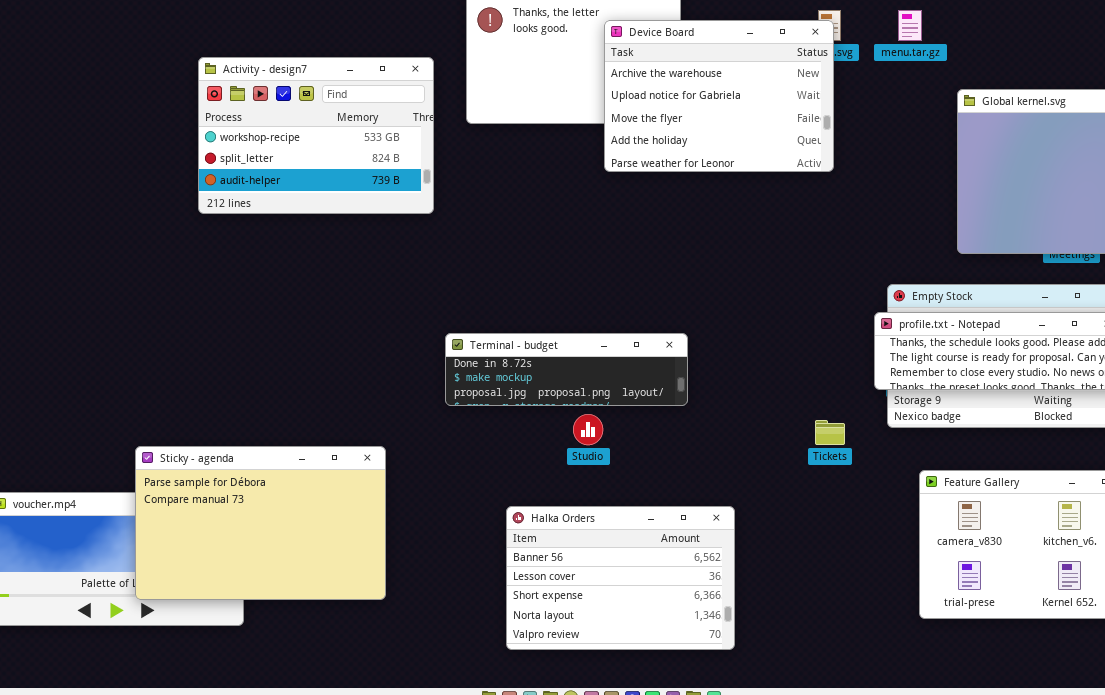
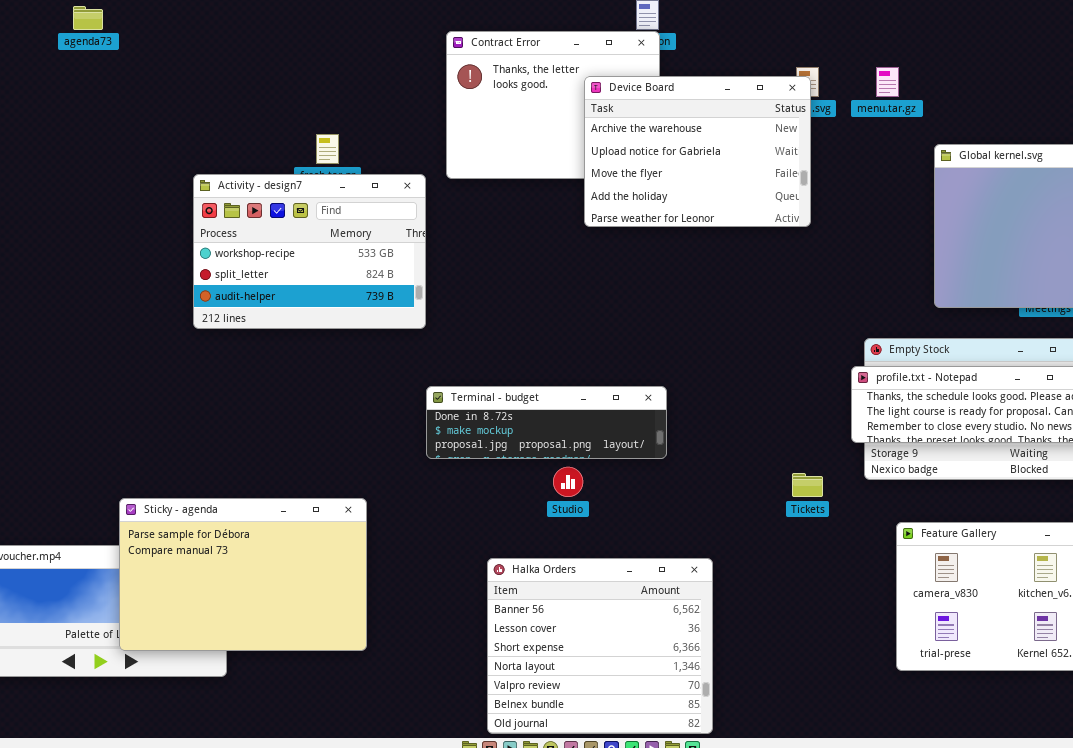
Activity - design7: [198,57,434,214] -> [193,174,426,329], moved
Halka Orders: [506,506,735,650] -> [487,558,713,734], resized

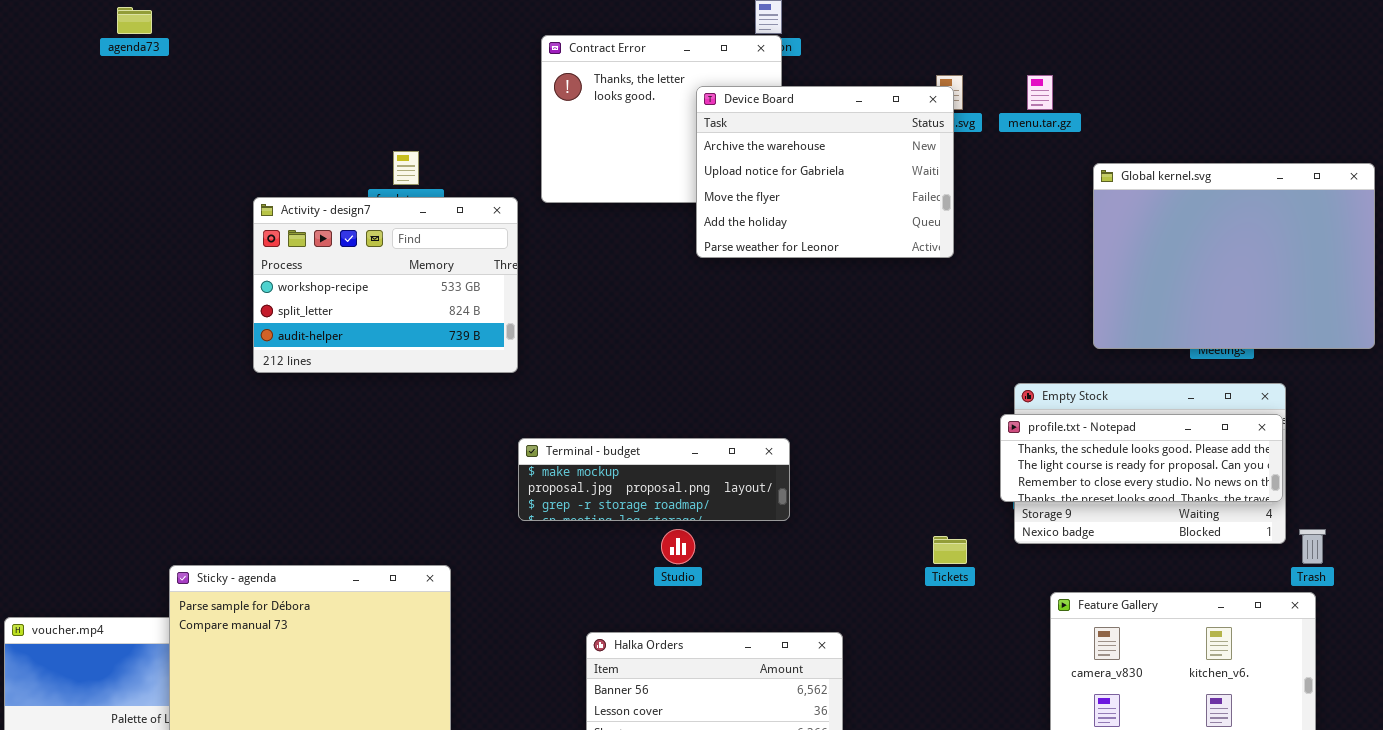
Terminal - budget: [426,386,667,459] -> [518,438,790,521], scrolled down 1 row

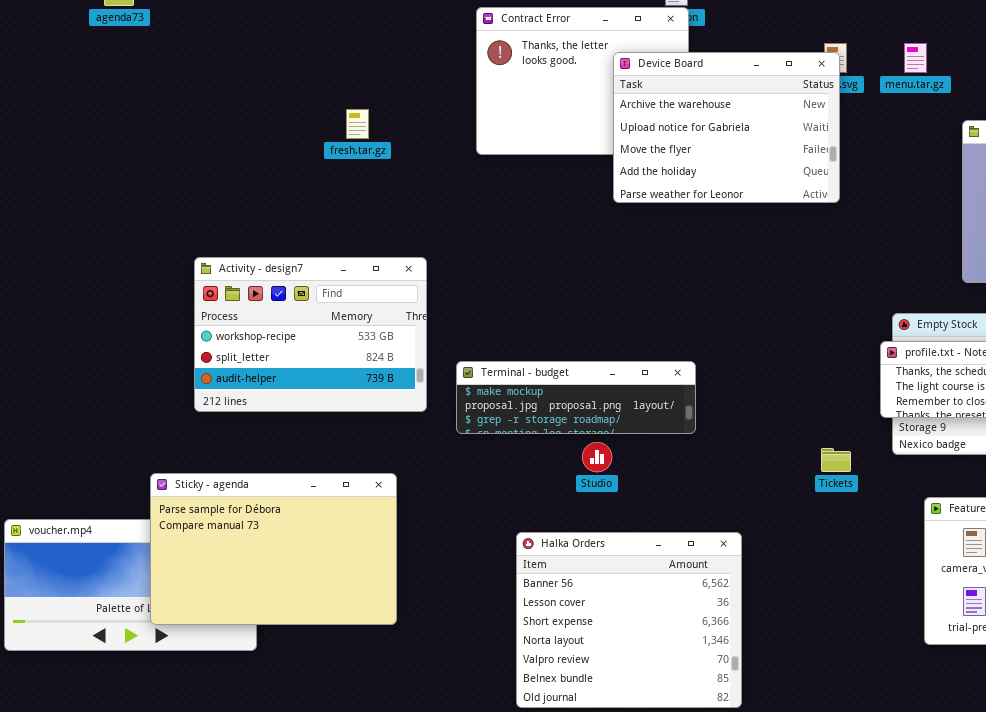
Activity - design7: [253,197,518,373] -> [194,257,427,412], moved

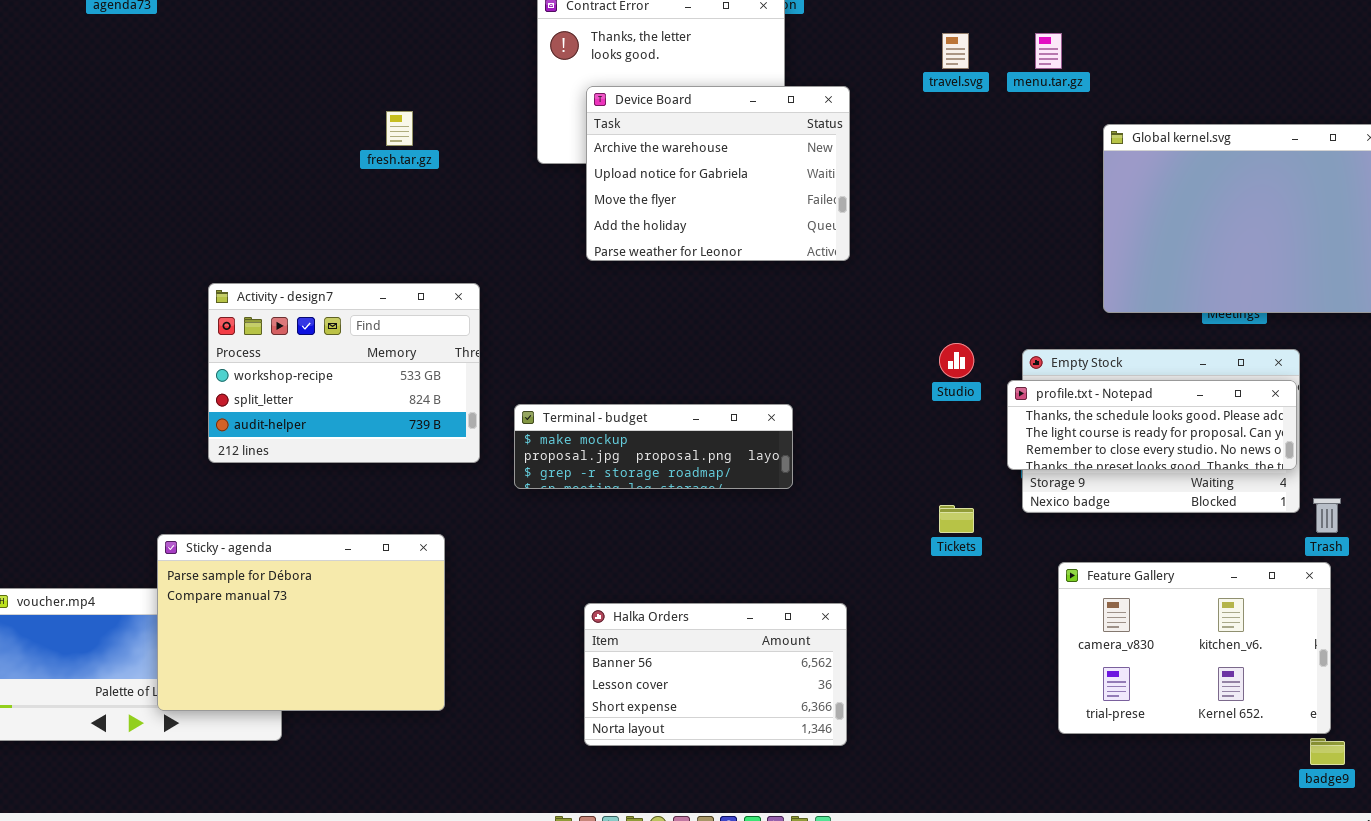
Device Board: [613,52,840,203] -> [586,86,850,261], moved
Studio: [582,442,612,472] -> [939,343,974,378], moved
Halka Orders: [516,532,742,708] -> [584,603,847,746], resized

